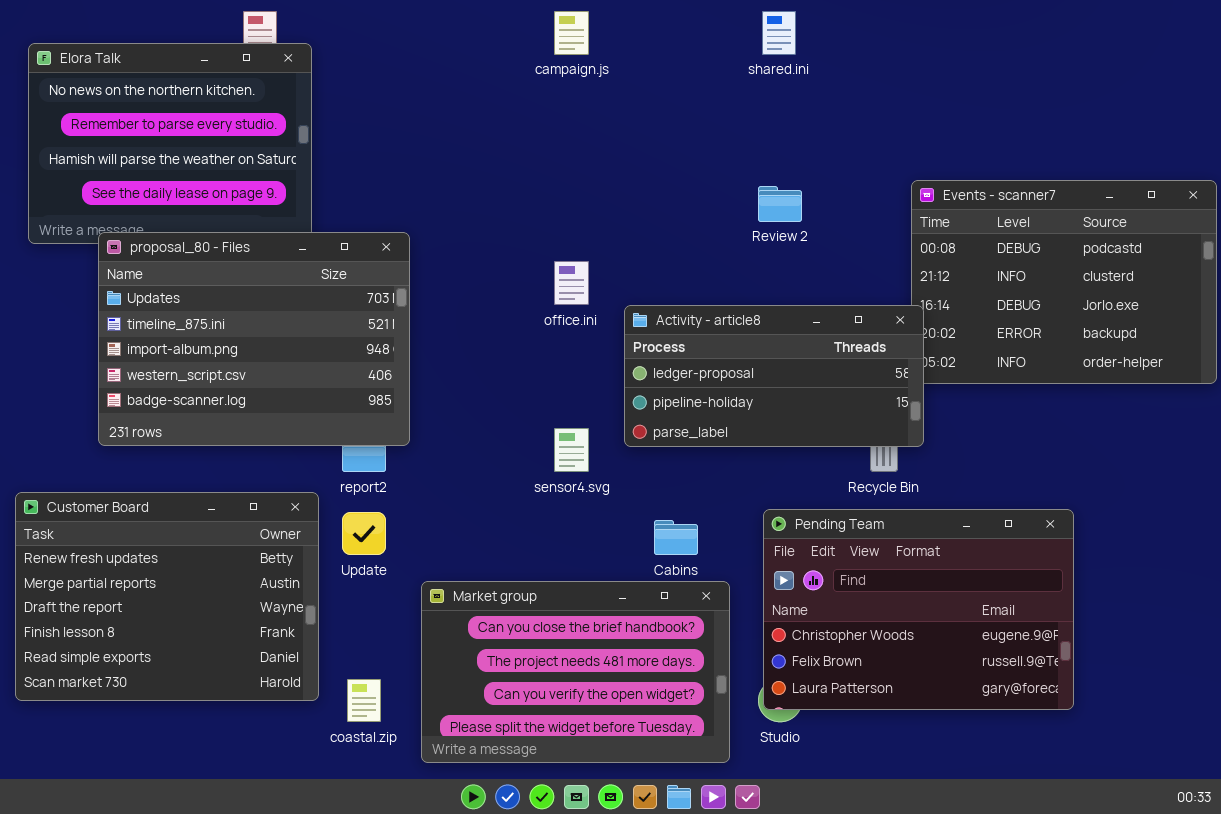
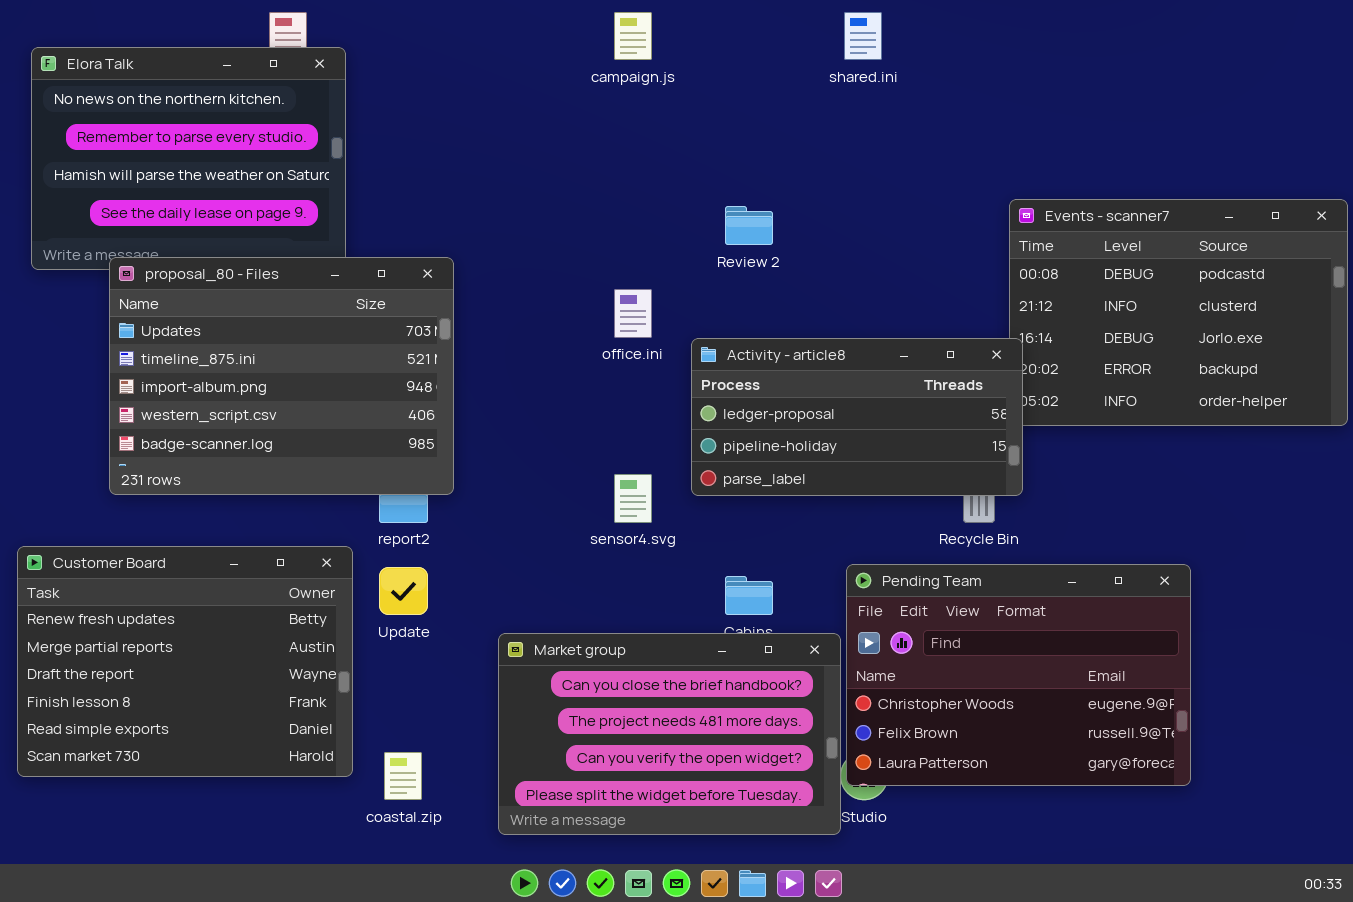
Review 2: [758,186,802,222] -> [725,206,773,245], moved
Market group: [421,581,730,763] -> [498,633,841,835], moved

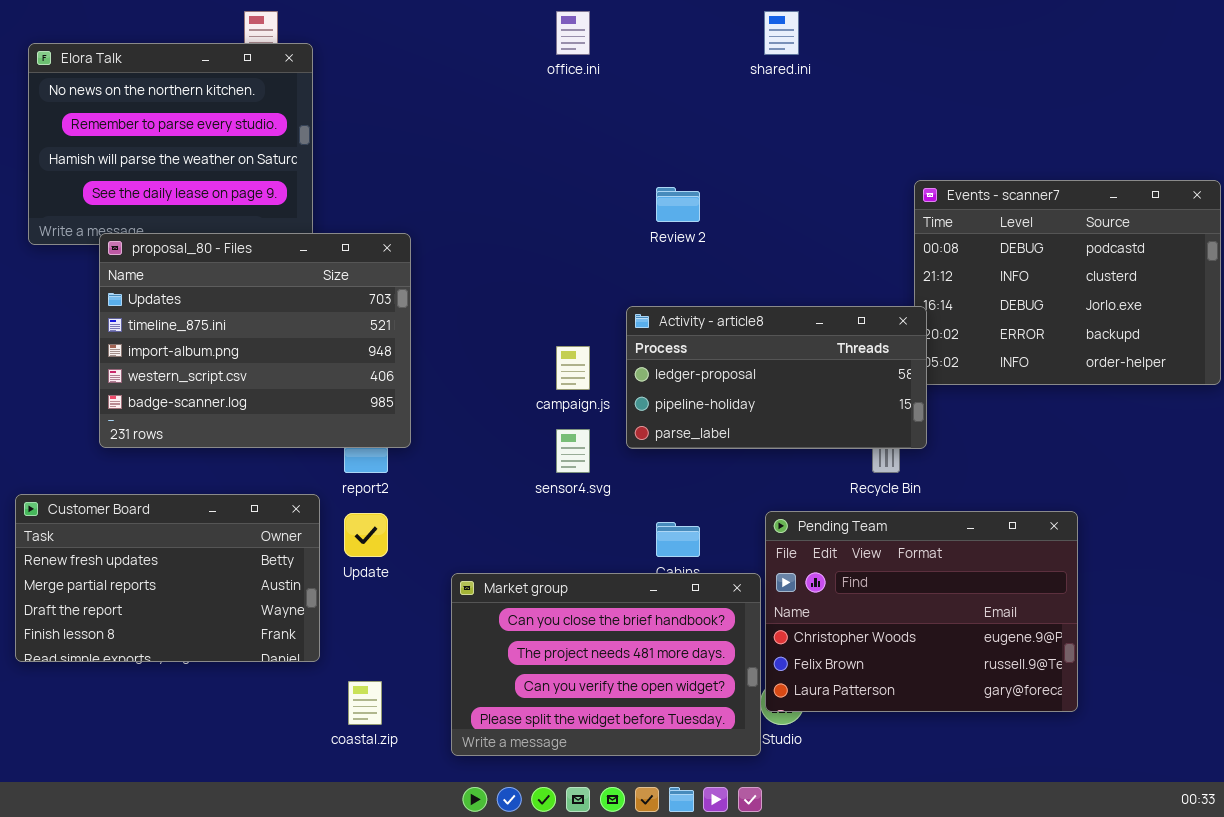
campaign.js: [614,12,652,60] -> [556,346,590,390], moved
office.ini: [614,289,652,338] -> [556,11,590,55], moved
Customer Board: [17,546,353,777] -> [15,494,320,662], resized

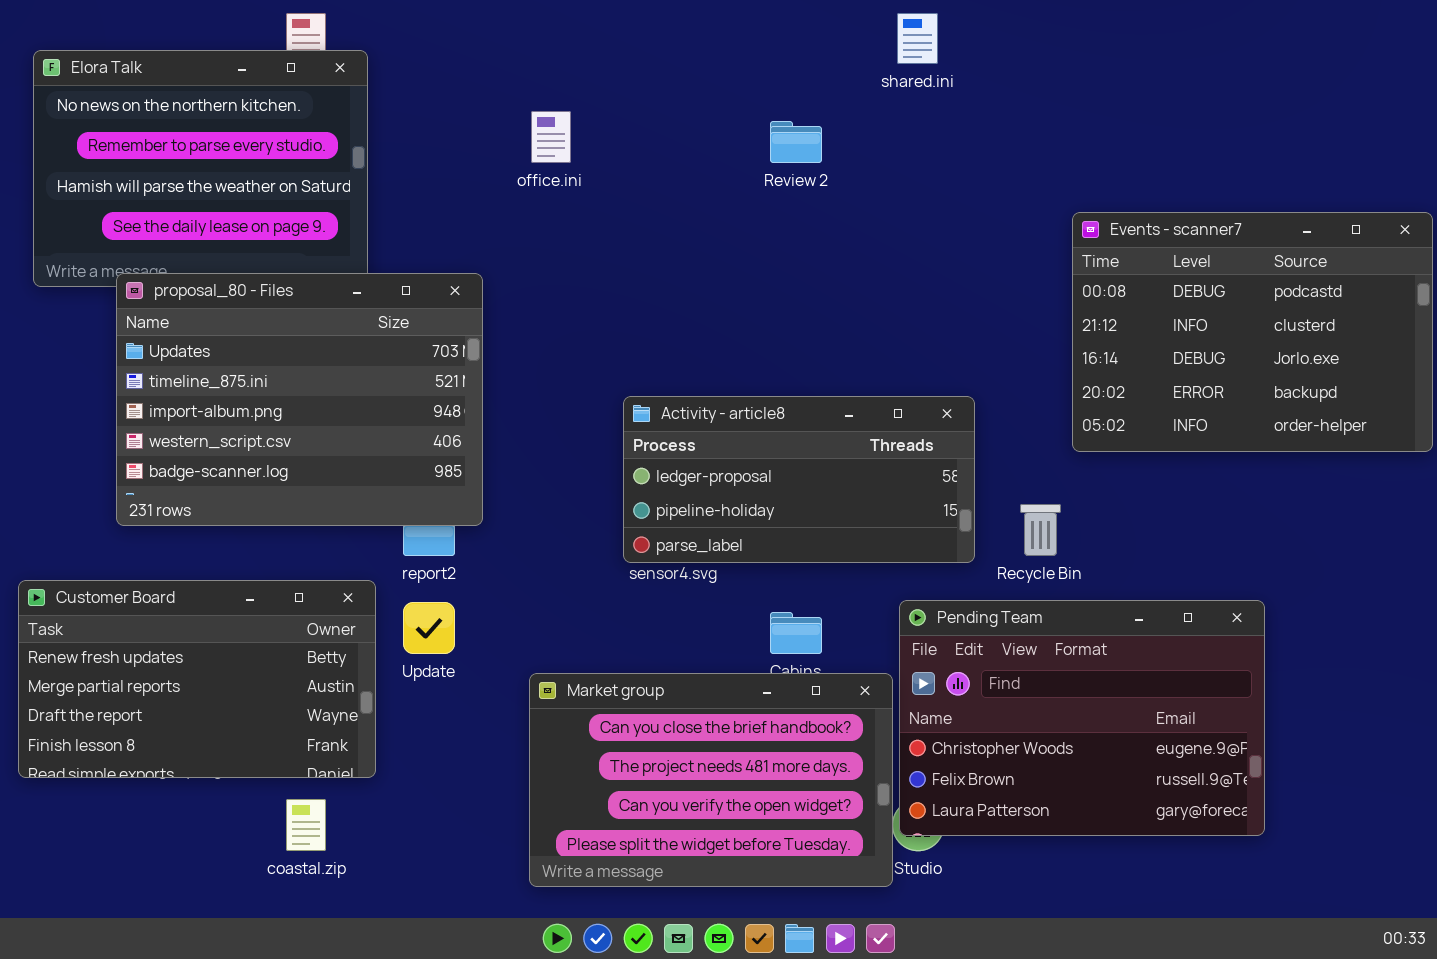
office.ini: [556,11,590,55] -> [531,111,571,163], moved
Review 2: [656,187,700,222] -> [770,121,822,163], moved
Activity - article8: [626,306,927,449] -> [623,396,975,563], moved
coastal.zip: [348,681,382,725] -> [286,799,326,851], moved

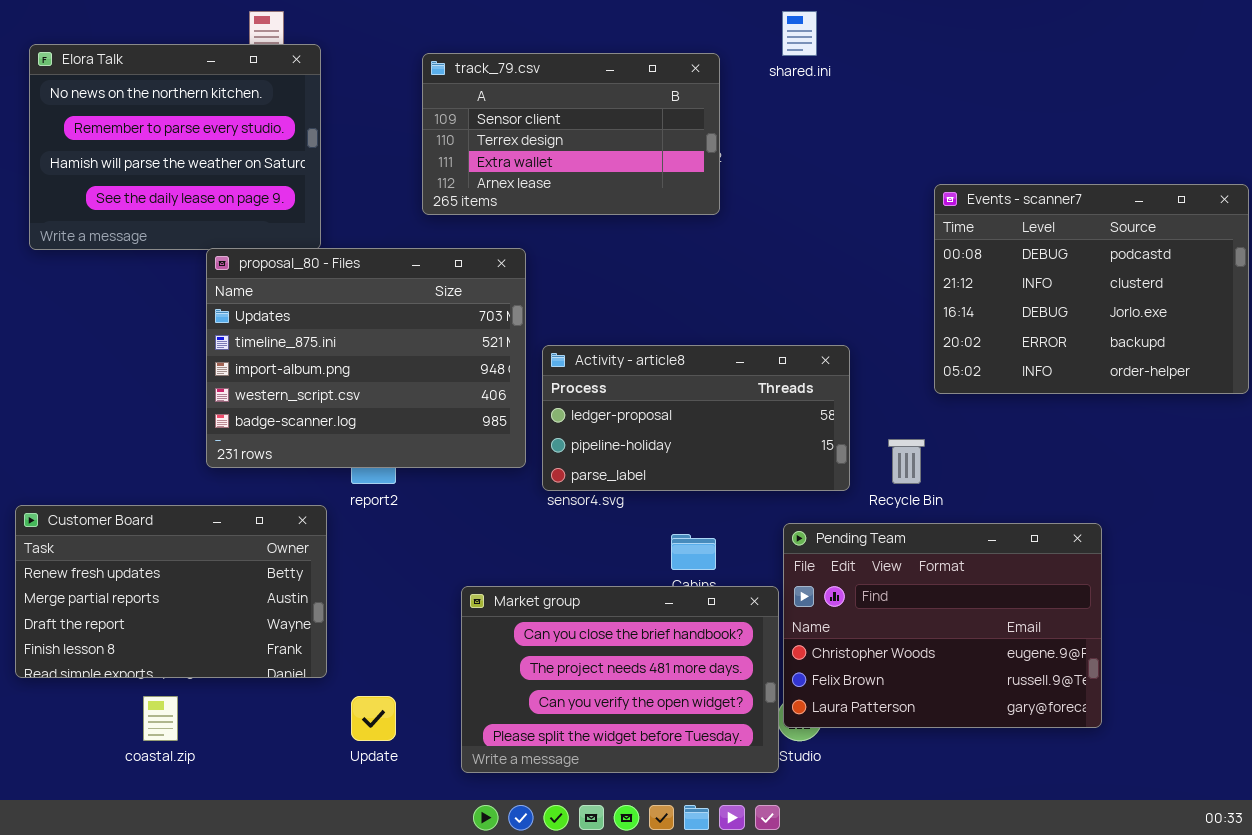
track_79.csv: none -> [422,53,720,215], opened
proposal_80 - Files: [116,273,483,526] -> [206,248,526,468], moved
Update: [403,602,455,654] -> [351,696,396,741], moved
coastal.zip: [286,799,326,851] -> [143,696,178,741], moved

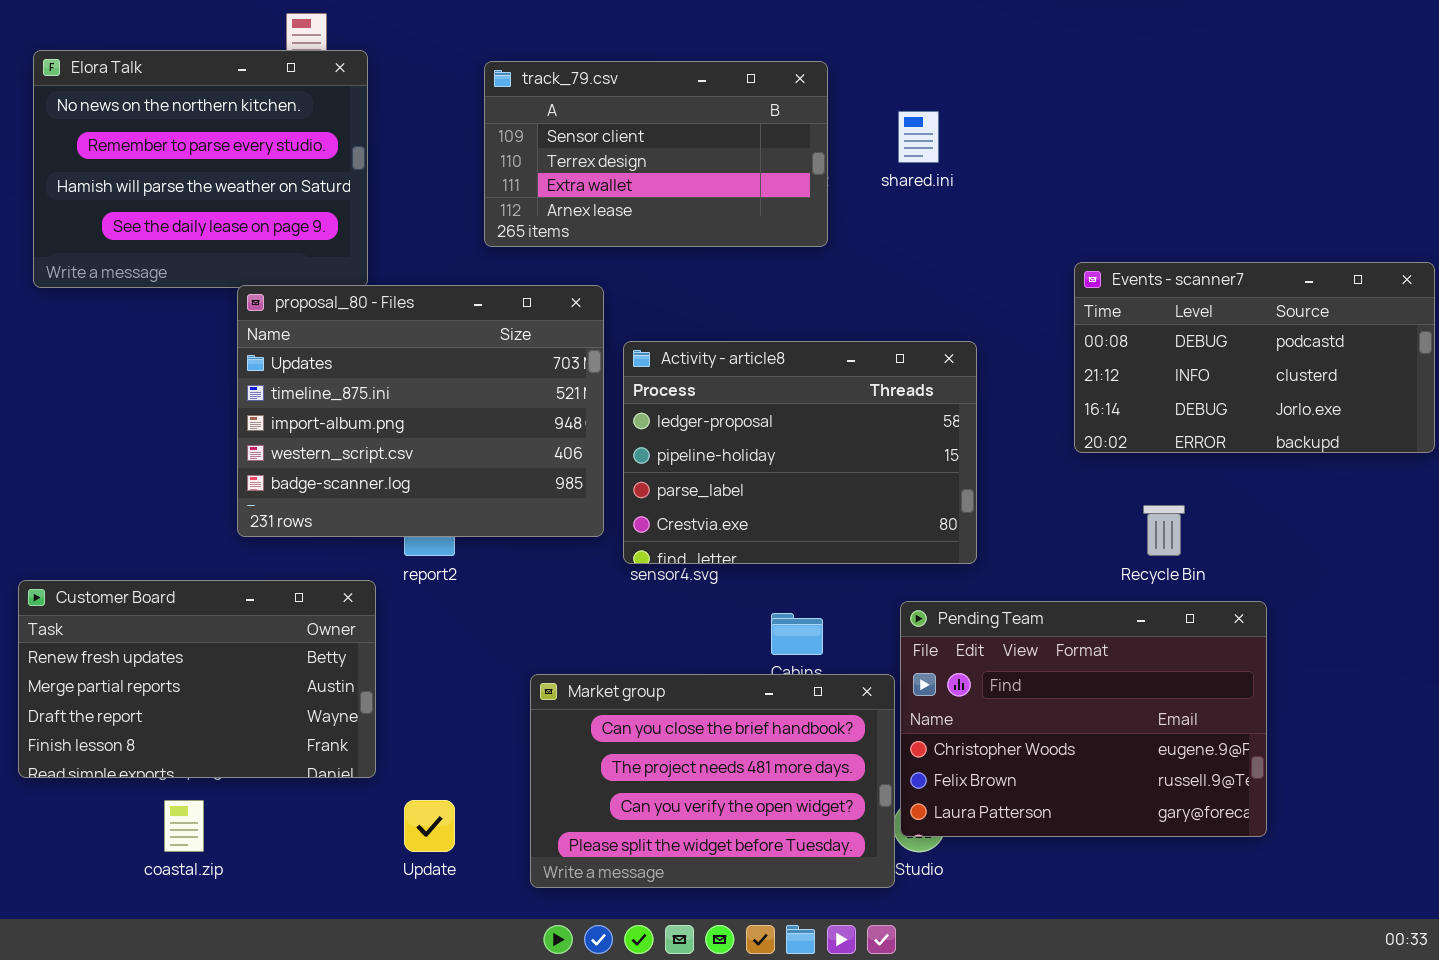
shared.ini: [782,11,817,56] -> [898,111,939,163], moved
Events - scanner7: [934,184,1249,394] -> [1074,262,1435,453], resized
Activity - article8: [542,345,850,491] -> [623,341,977,564], resized
Recycle Bin: [888,439,925,484] -> [1143,505,1185,556], moved

